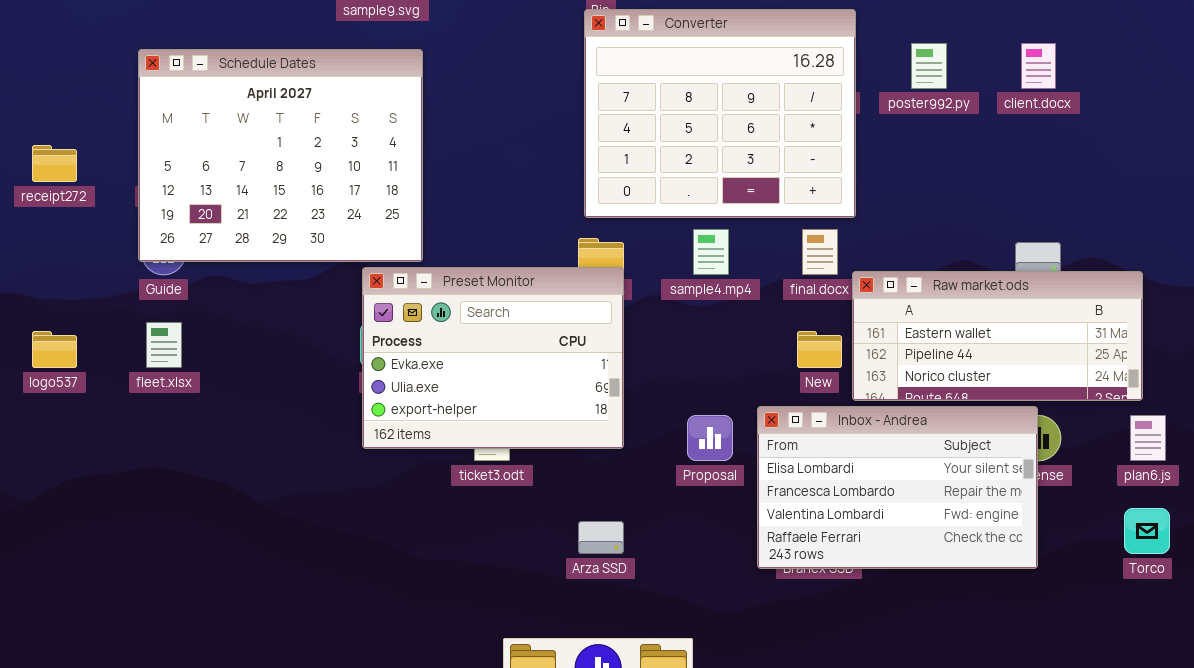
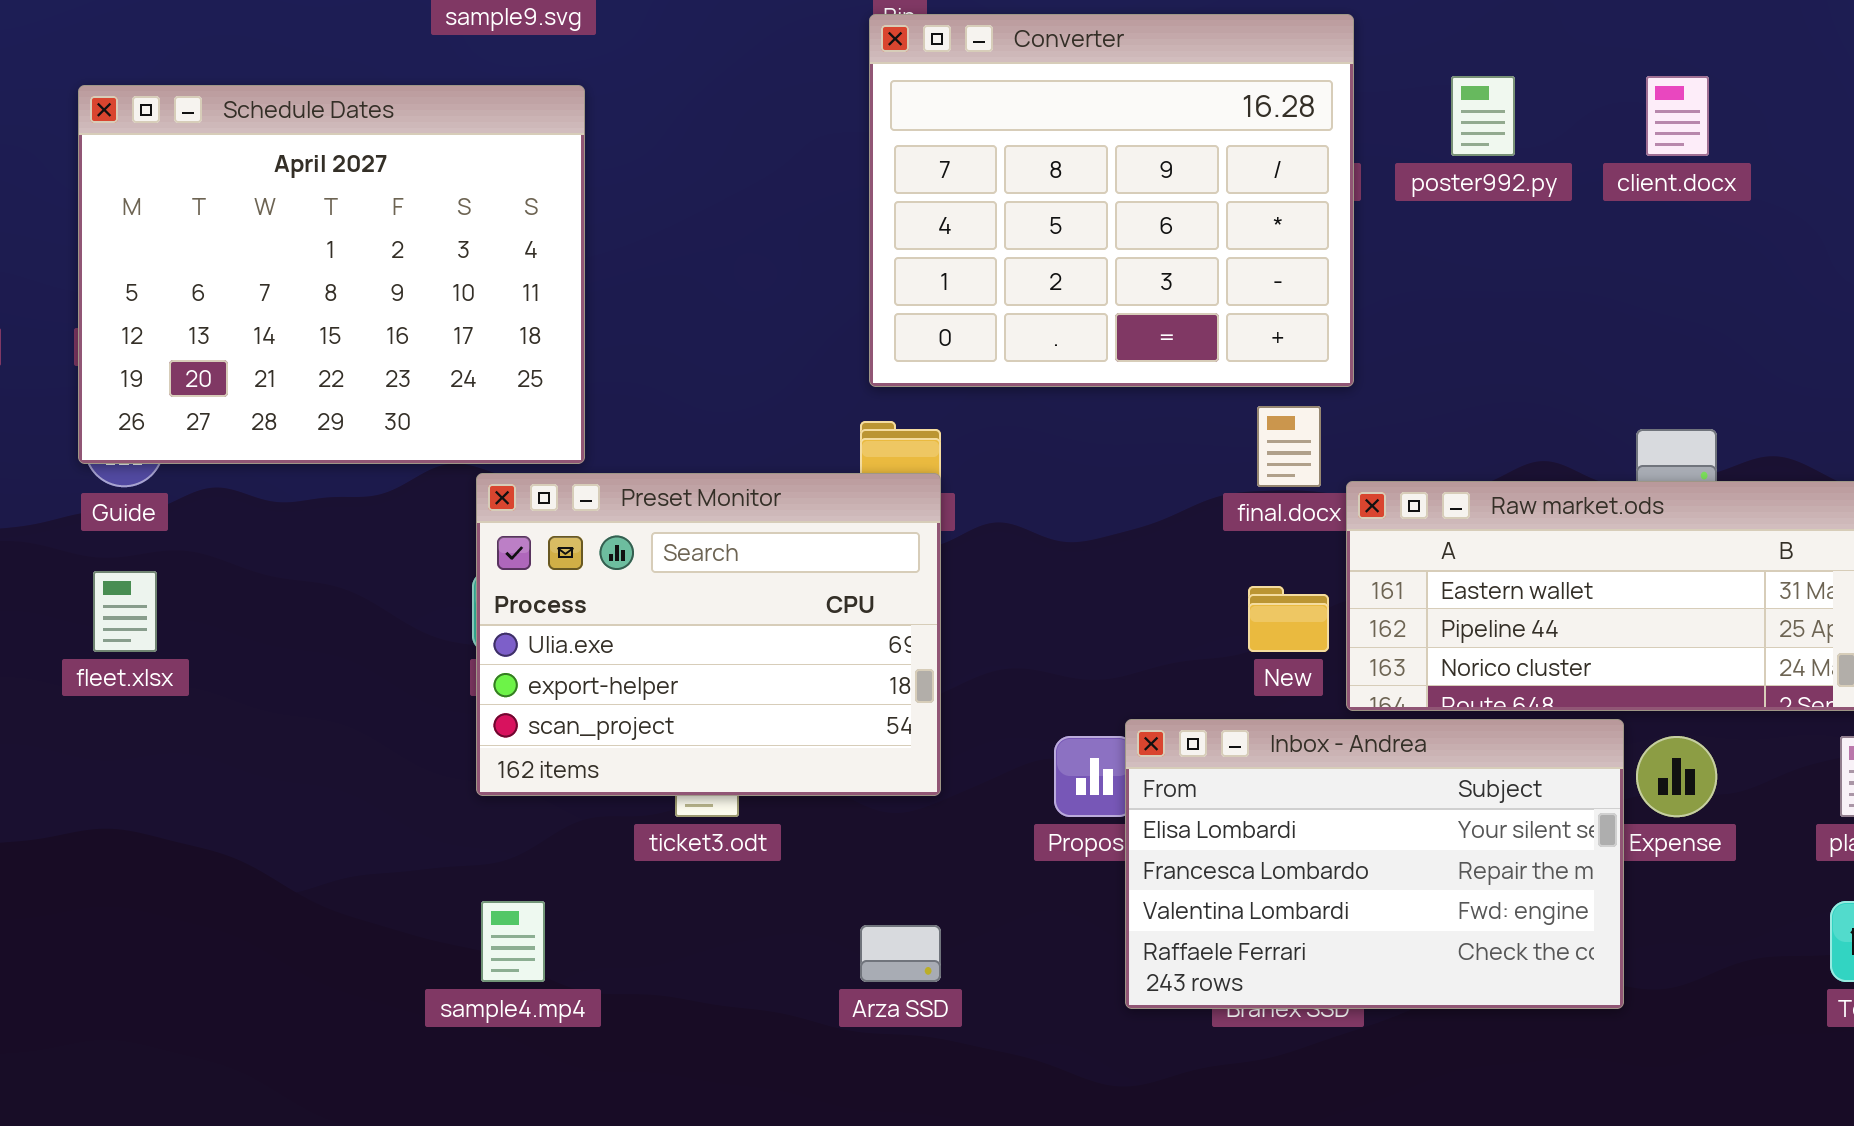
sample4.mp4: [693,229,729,275] -> [481,901,545,982], moved
Preset Monitor: [362,267,624,449] -> [476,473,941,796], scrolled down 1 row
Inbox - Andrea: [757,406,1038,569] -> [1125,719,1624,1009], moved

